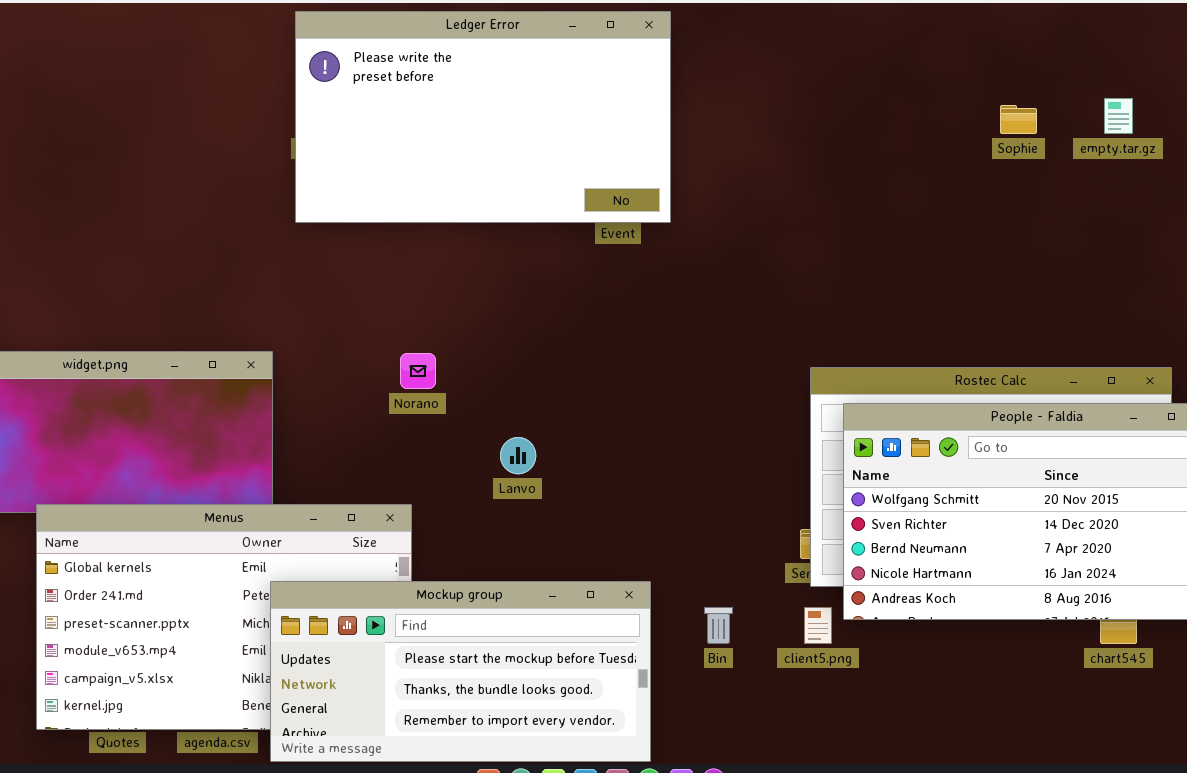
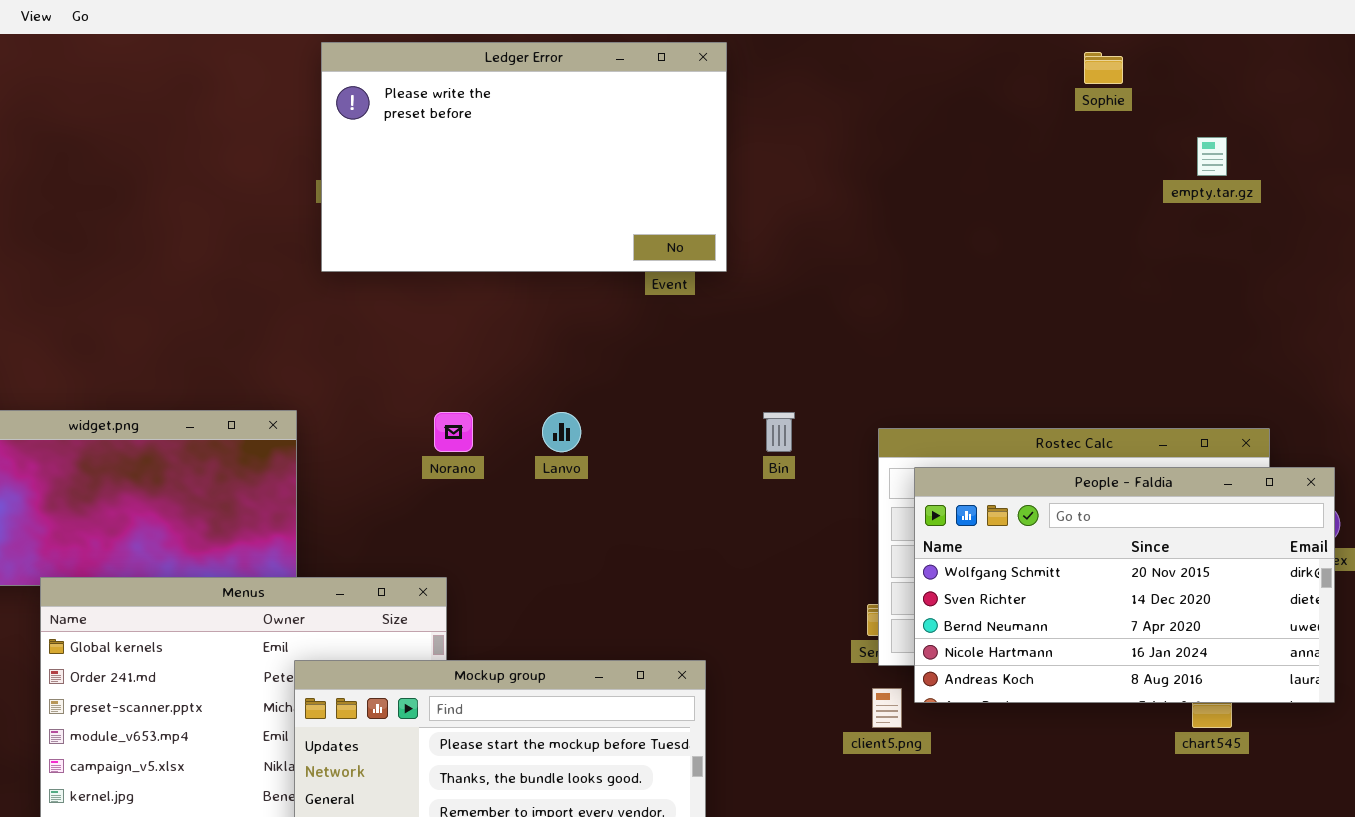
Sophie: [1000,105,1037,134] -> [1084,52,1123,84], moved
Lanvo: [500,437,536,474] -> [542,412,581,452], moved
Bin: [704,607,733,644] -> [763,412,795,452], moved

